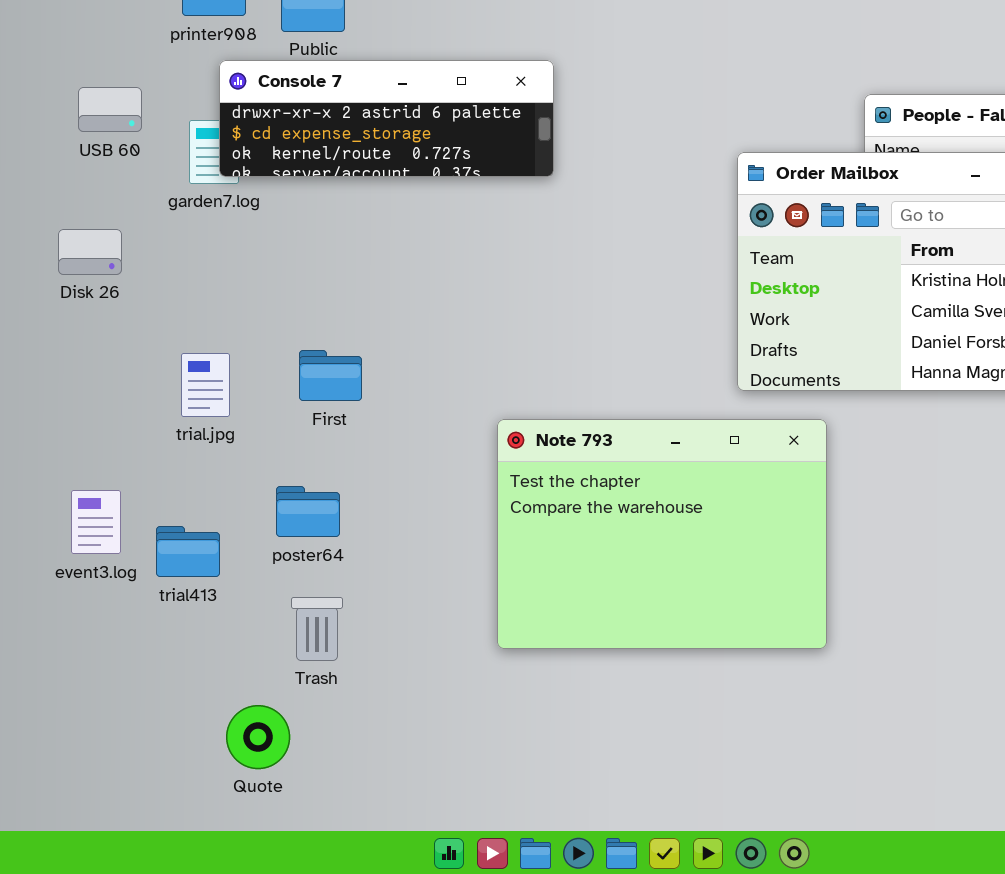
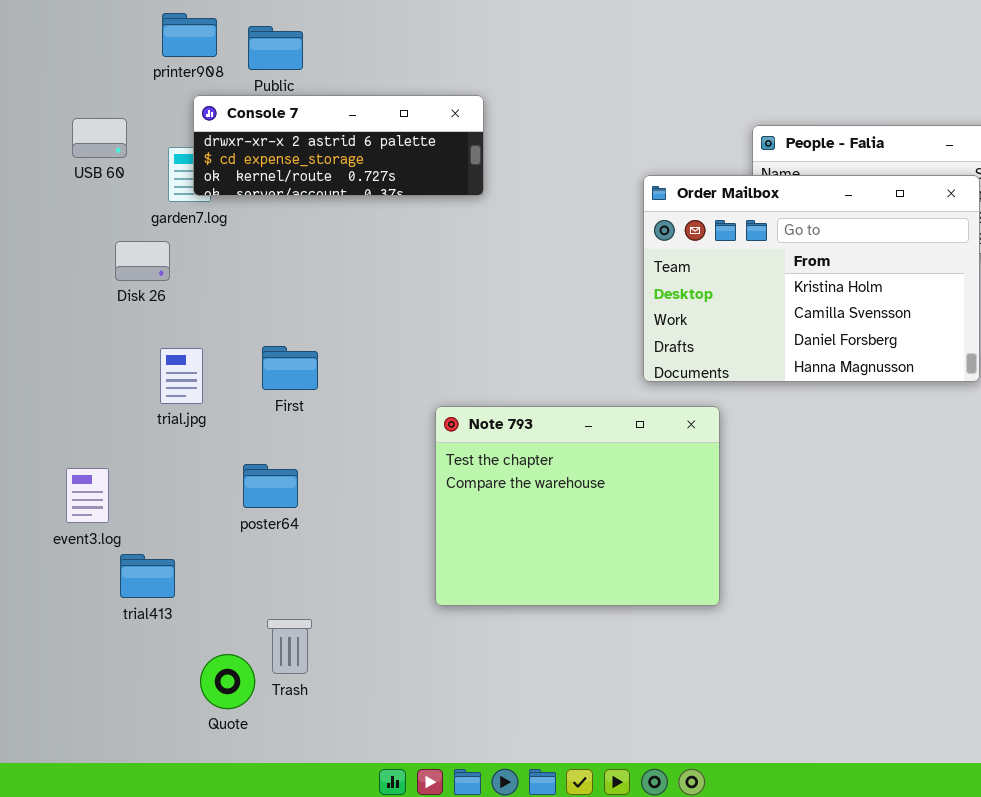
Disk 26: [58,229,122,275] -> [115,241,170,281], moved
trial413: [156,526,220,577] -> [120,554,175,598], moved
Trash: [291,597,343,661] -> [267,619,312,674], moved

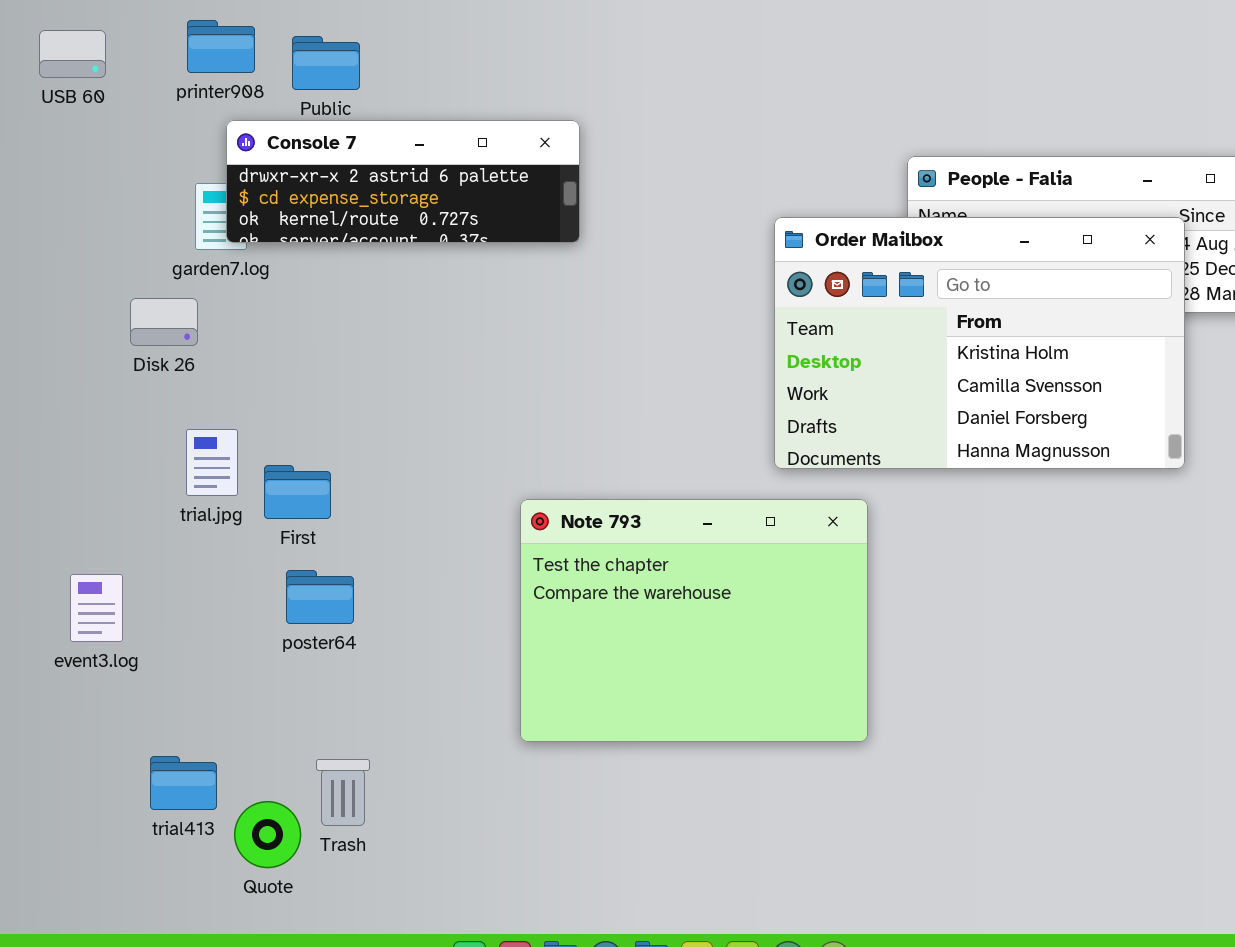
USB 60: [72,118,127,158] -> [39,30,106,78], moved
First: [262,346,318,390] -> [264,465,331,519], moved
trial413: [120,554,175,598] -> [150,756,217,810], moved

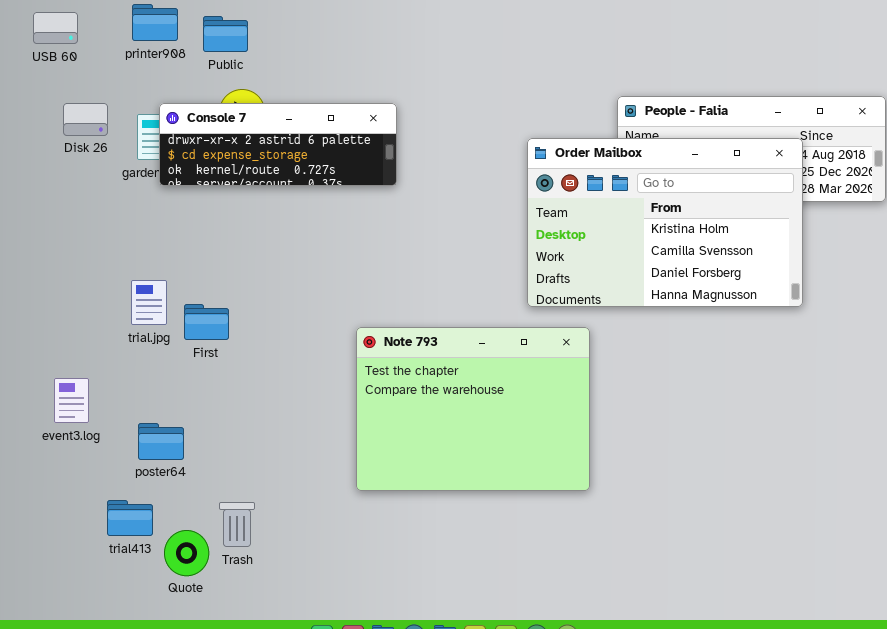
Console 7: [226,120,580,243] -> [159,103,397,186], moved
Disk 26: [130,298,198,346] -> [63,103,108,136], moved
poster64: [286,570,354,624] -> [138,423,184,460], moved

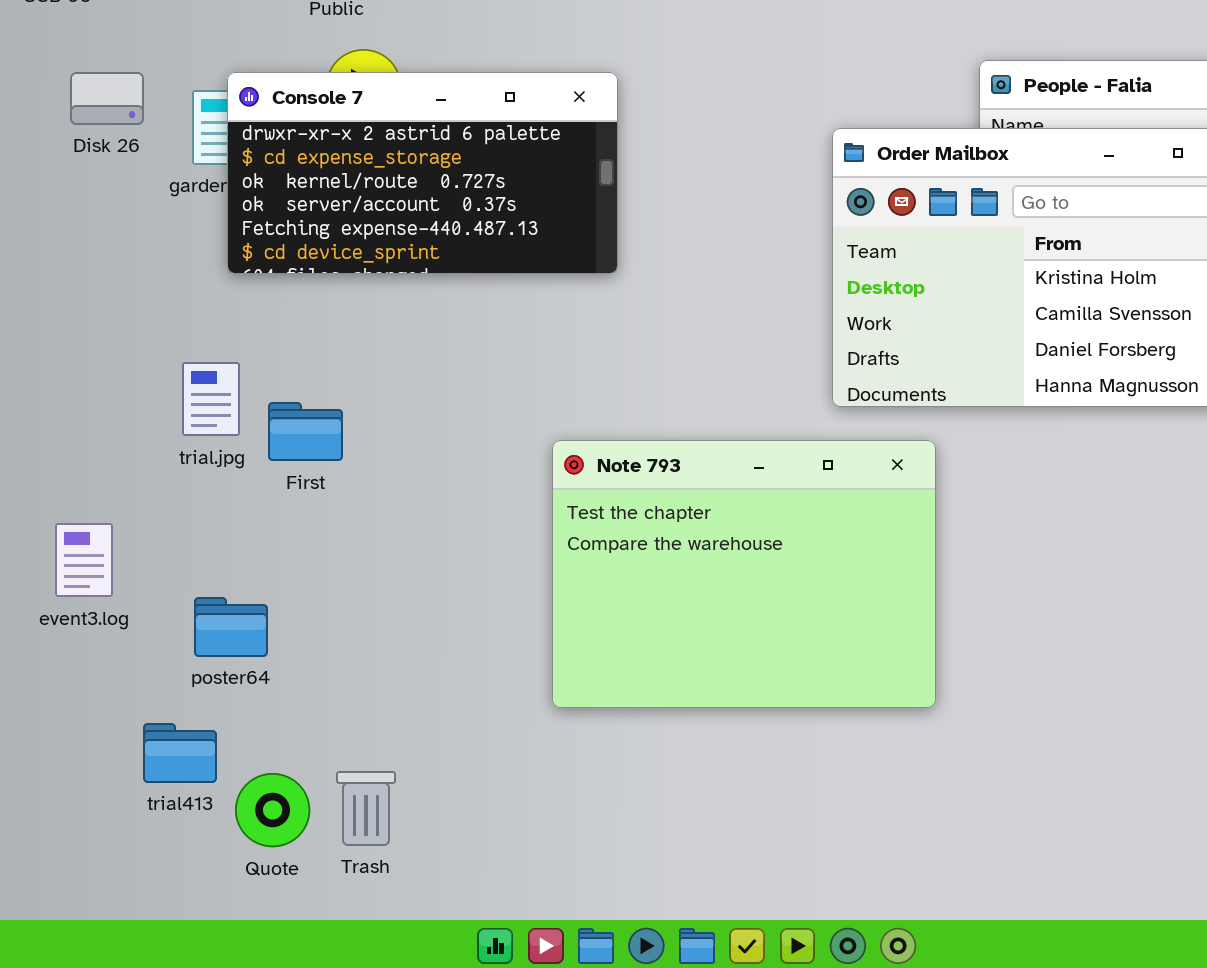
Console 7: [159,103,397,186] -> [227,72,618,274], resized
Trash: [219,502,255,547] -> [336,771,396,846], moved

